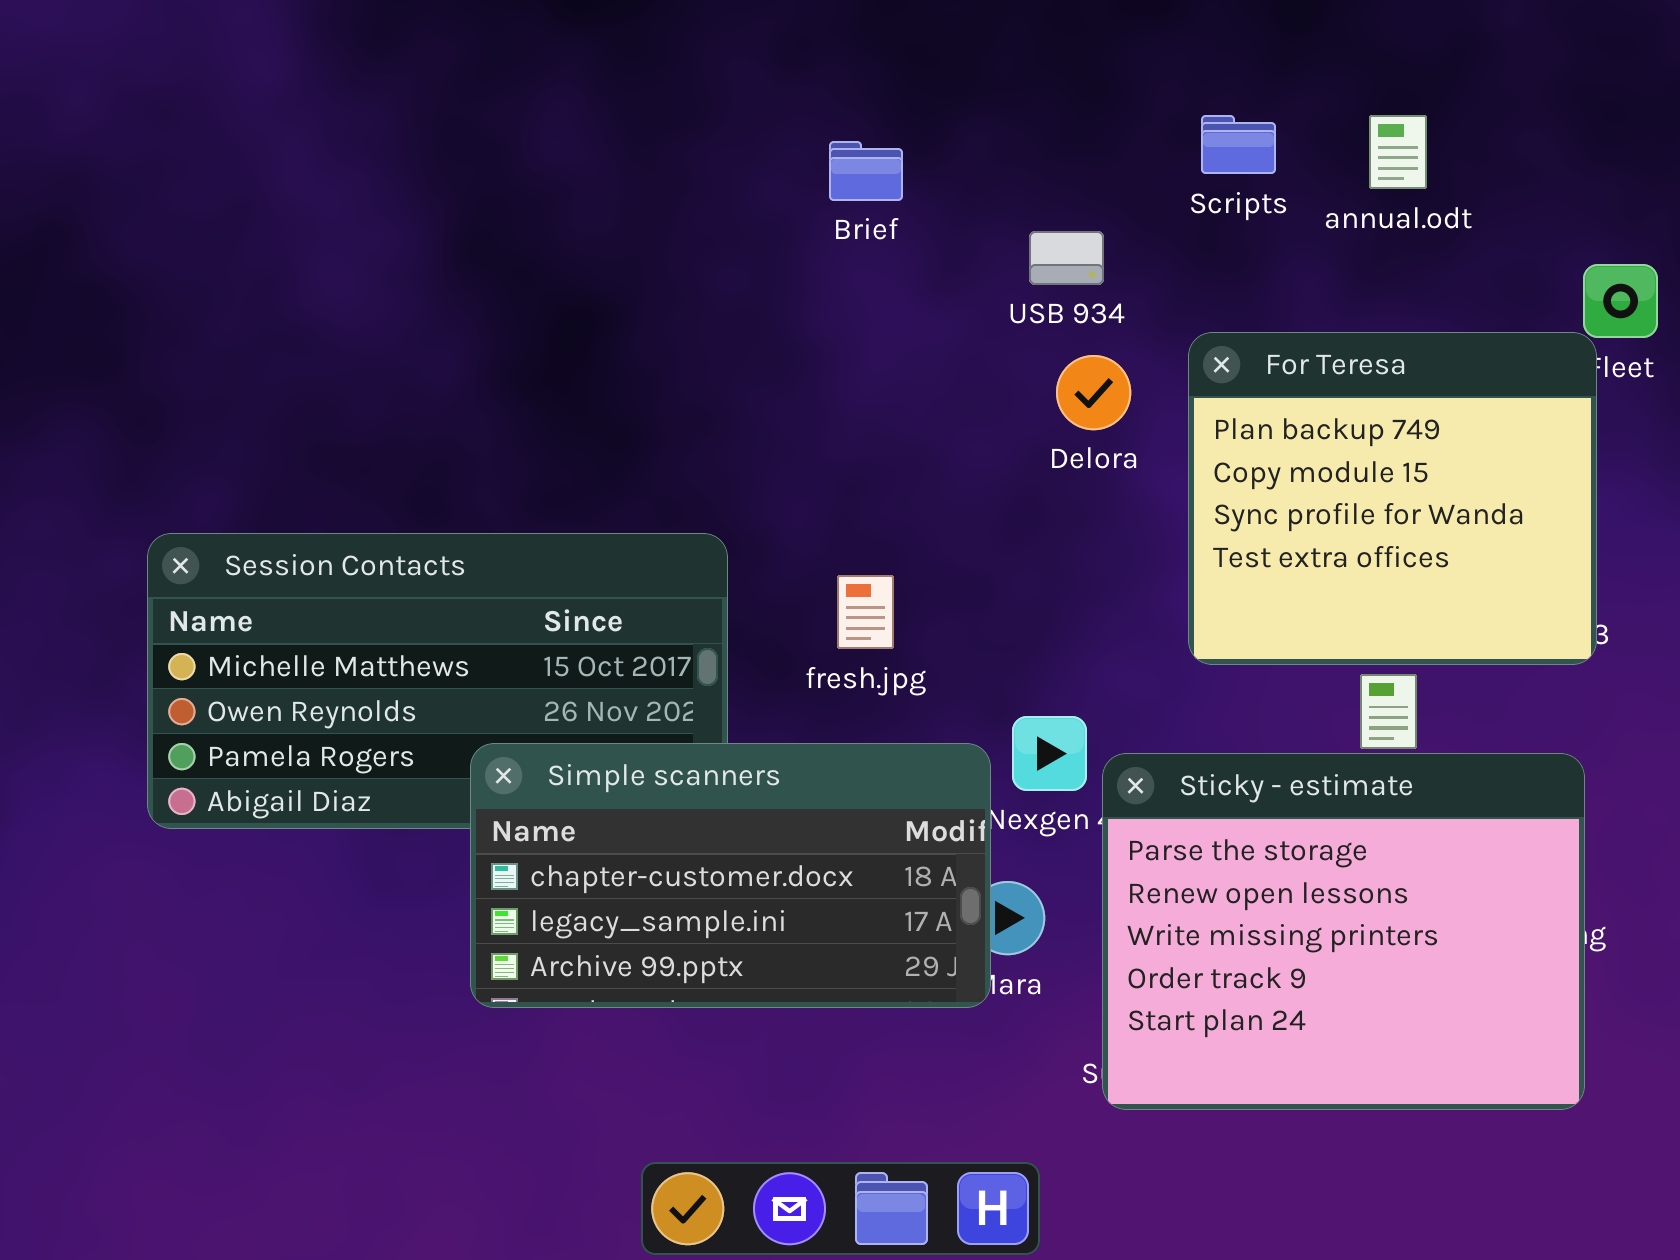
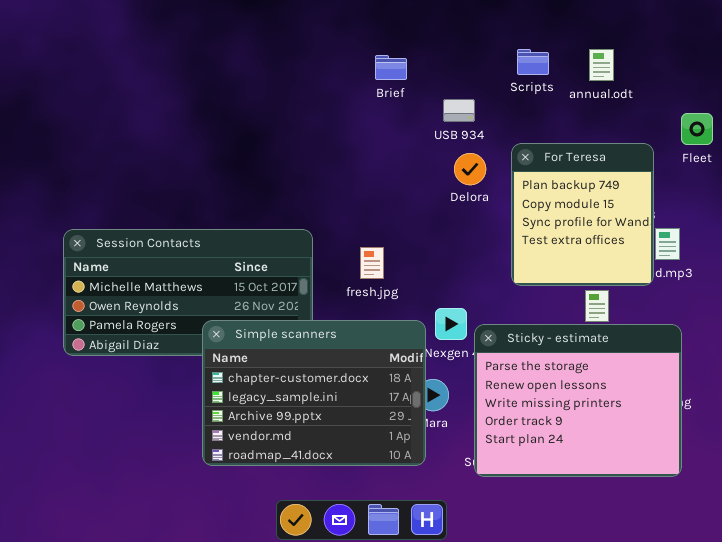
Brief: [829,141,903,201] -> [375,55,407,80], moved
For Teresa: [1188,332,1597,665] -> [511,143,654,286], resized
Simple scanners: [470,743,991,1008] -> [202,320,426,466], resized

